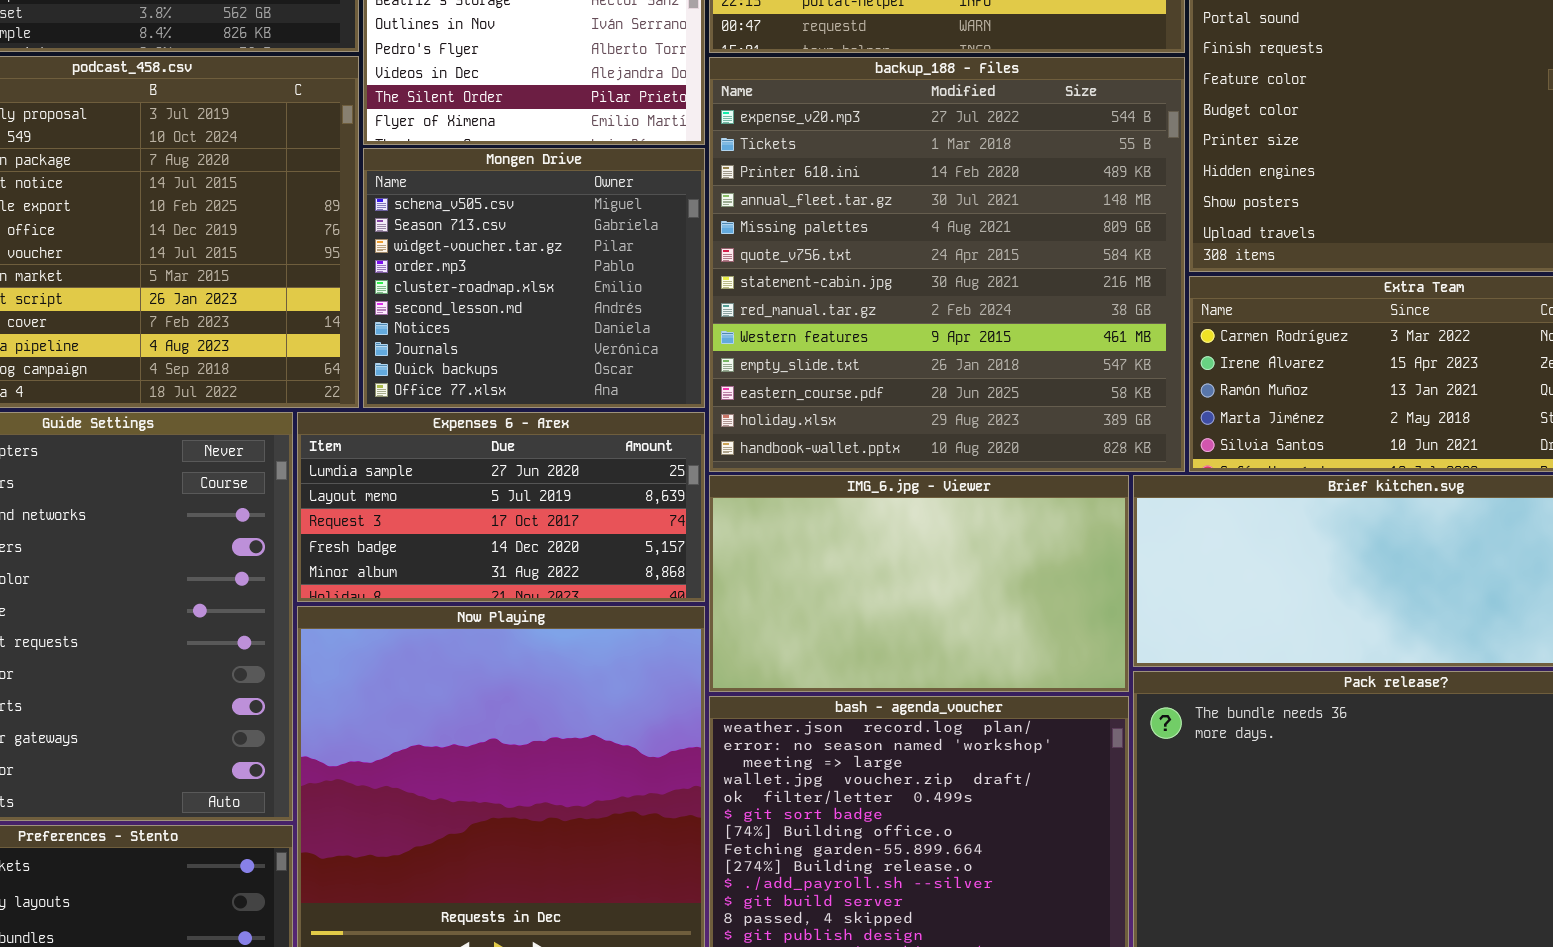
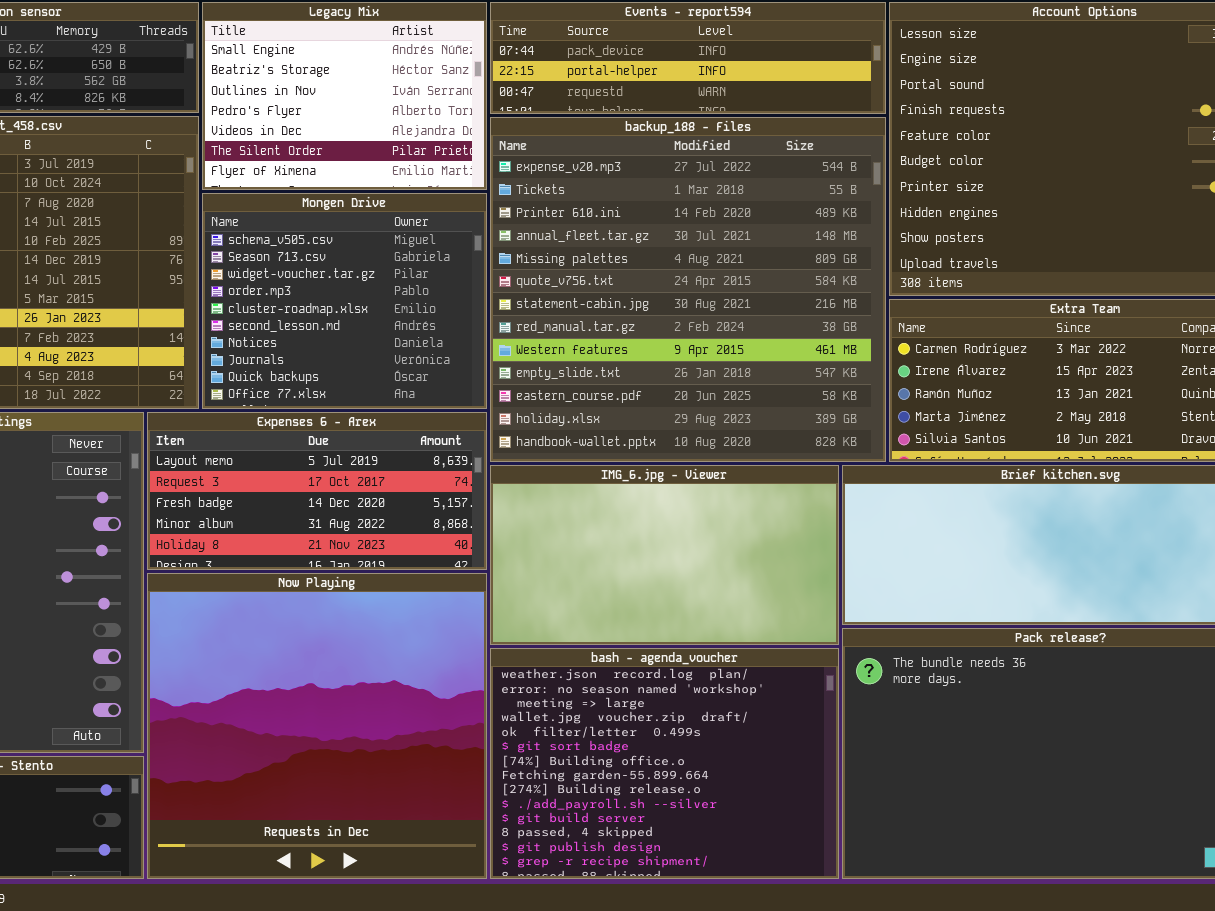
Expenses 6 - Arex: [297,412,705,602] -> [147,412,487,570], scrolled down 1 row

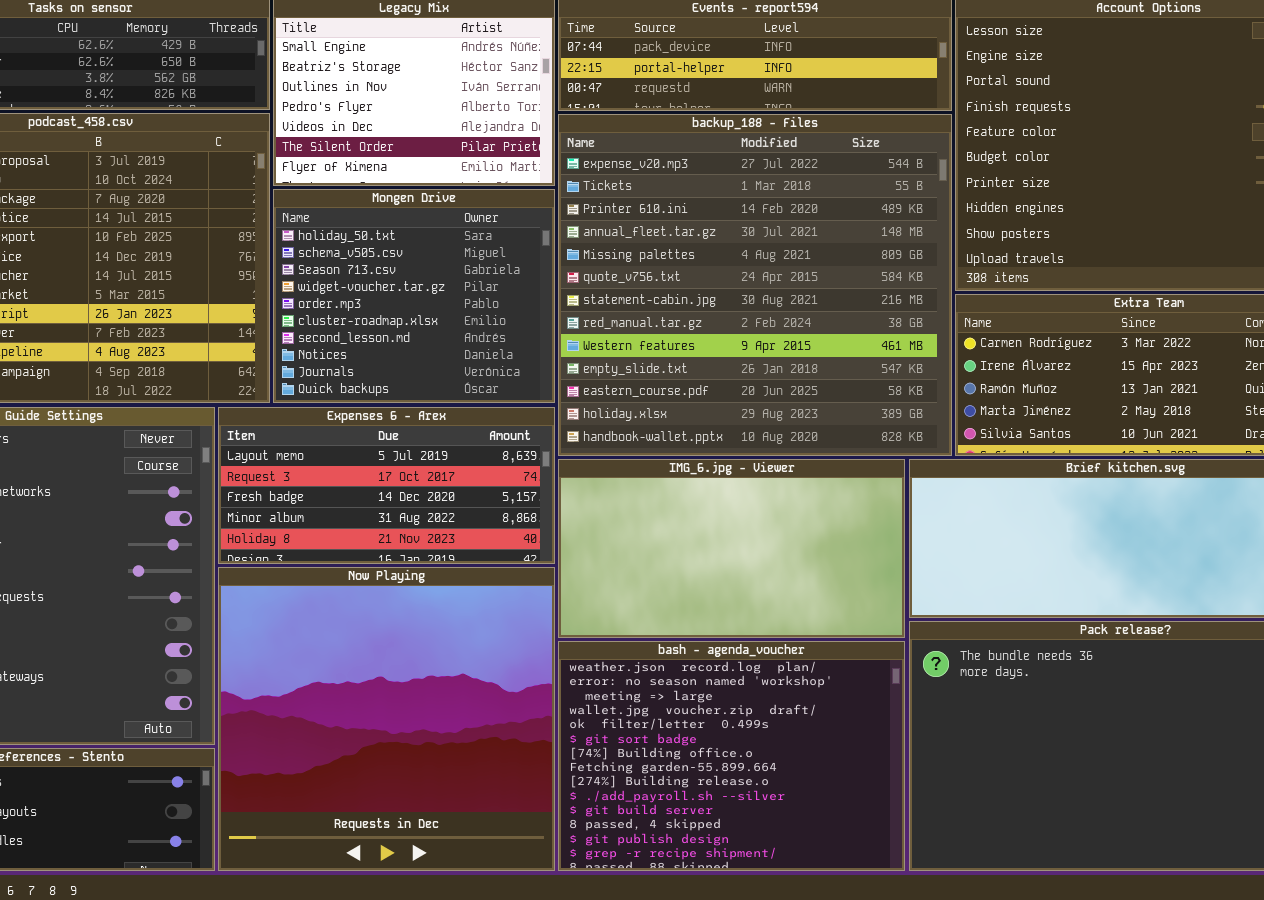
Mongen Drive: [202,193,487,409] -> [273,189,555,403], scrolled up 1 row

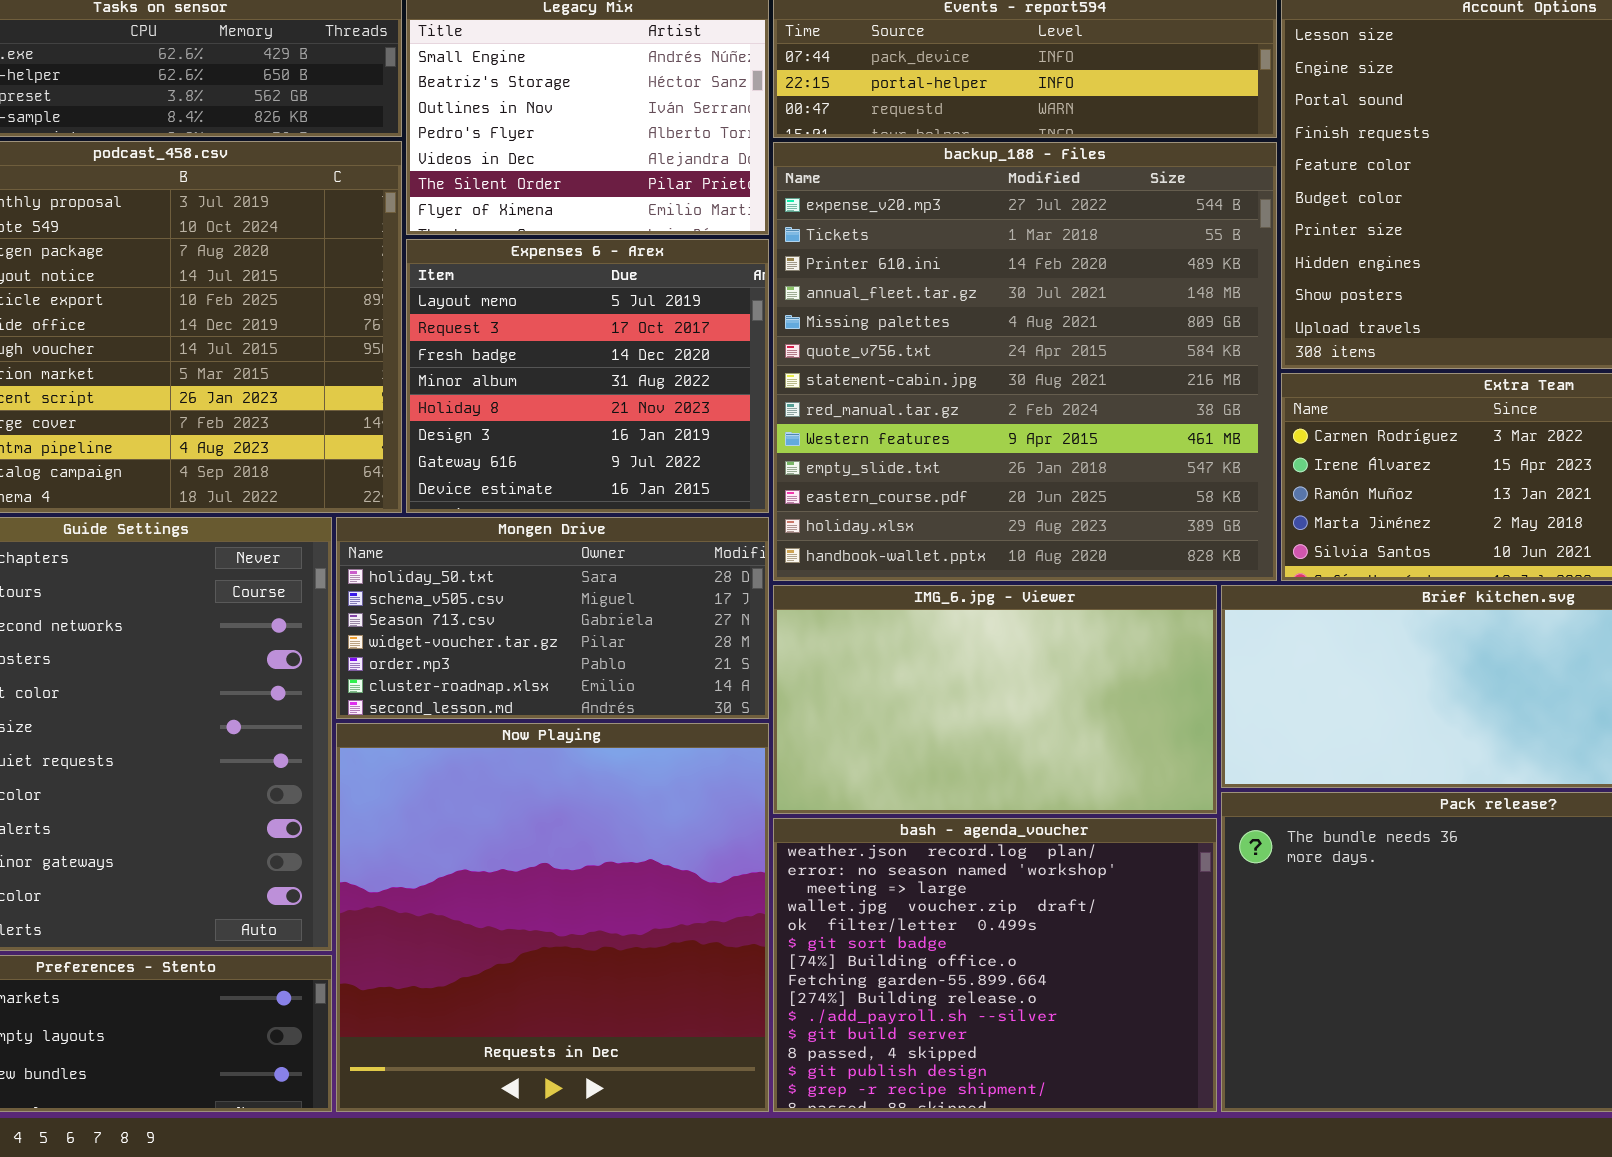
Mongen Drive: [273,189,555,403] -> [336,517,769,719], moved, resized
Expenses 6 - Arex: [218,407,555,564] -> [406,239,769,513], moved, resized

